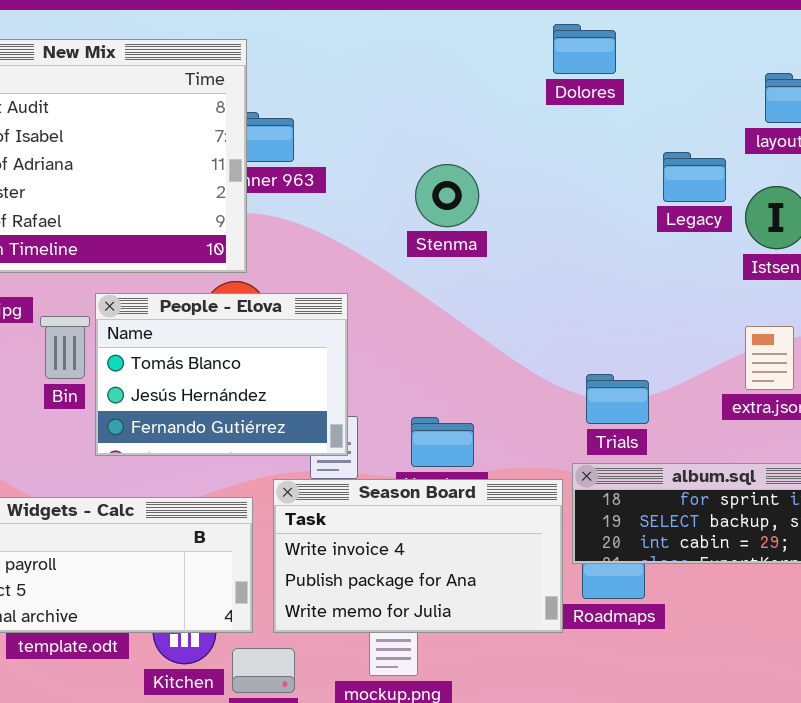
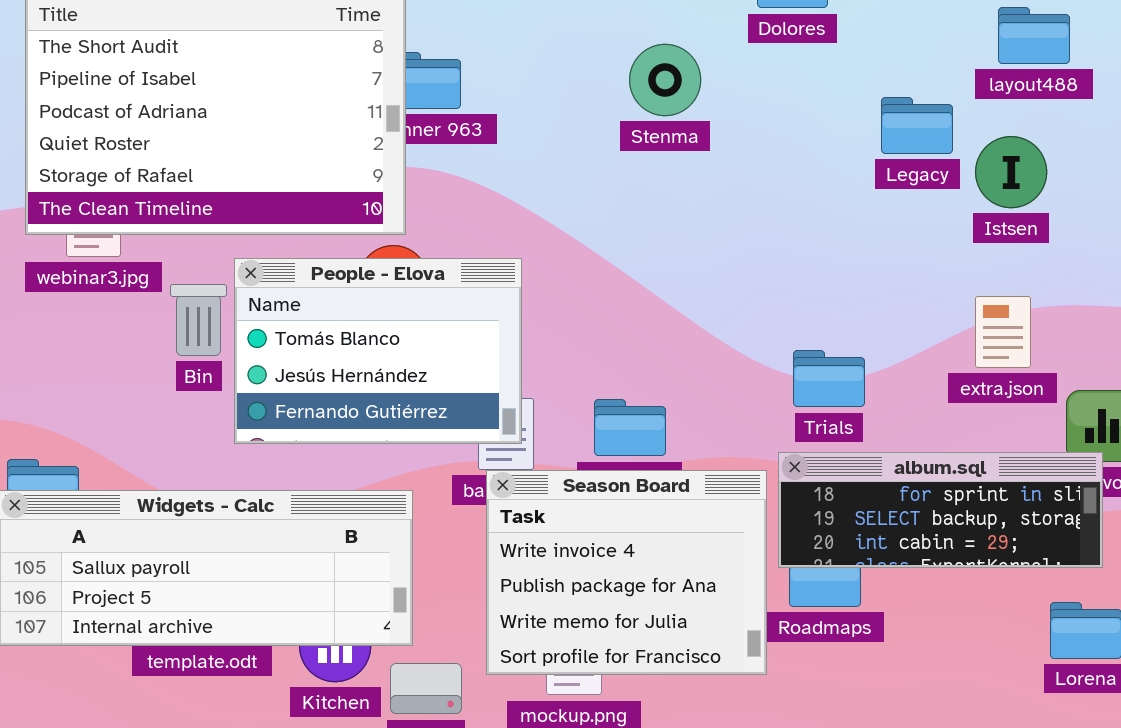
Stenma: [415,164,479,227] -> [629,44,701,116], moved
Season Board: [273,479,563,633] -> [486,470,767,675], resized

